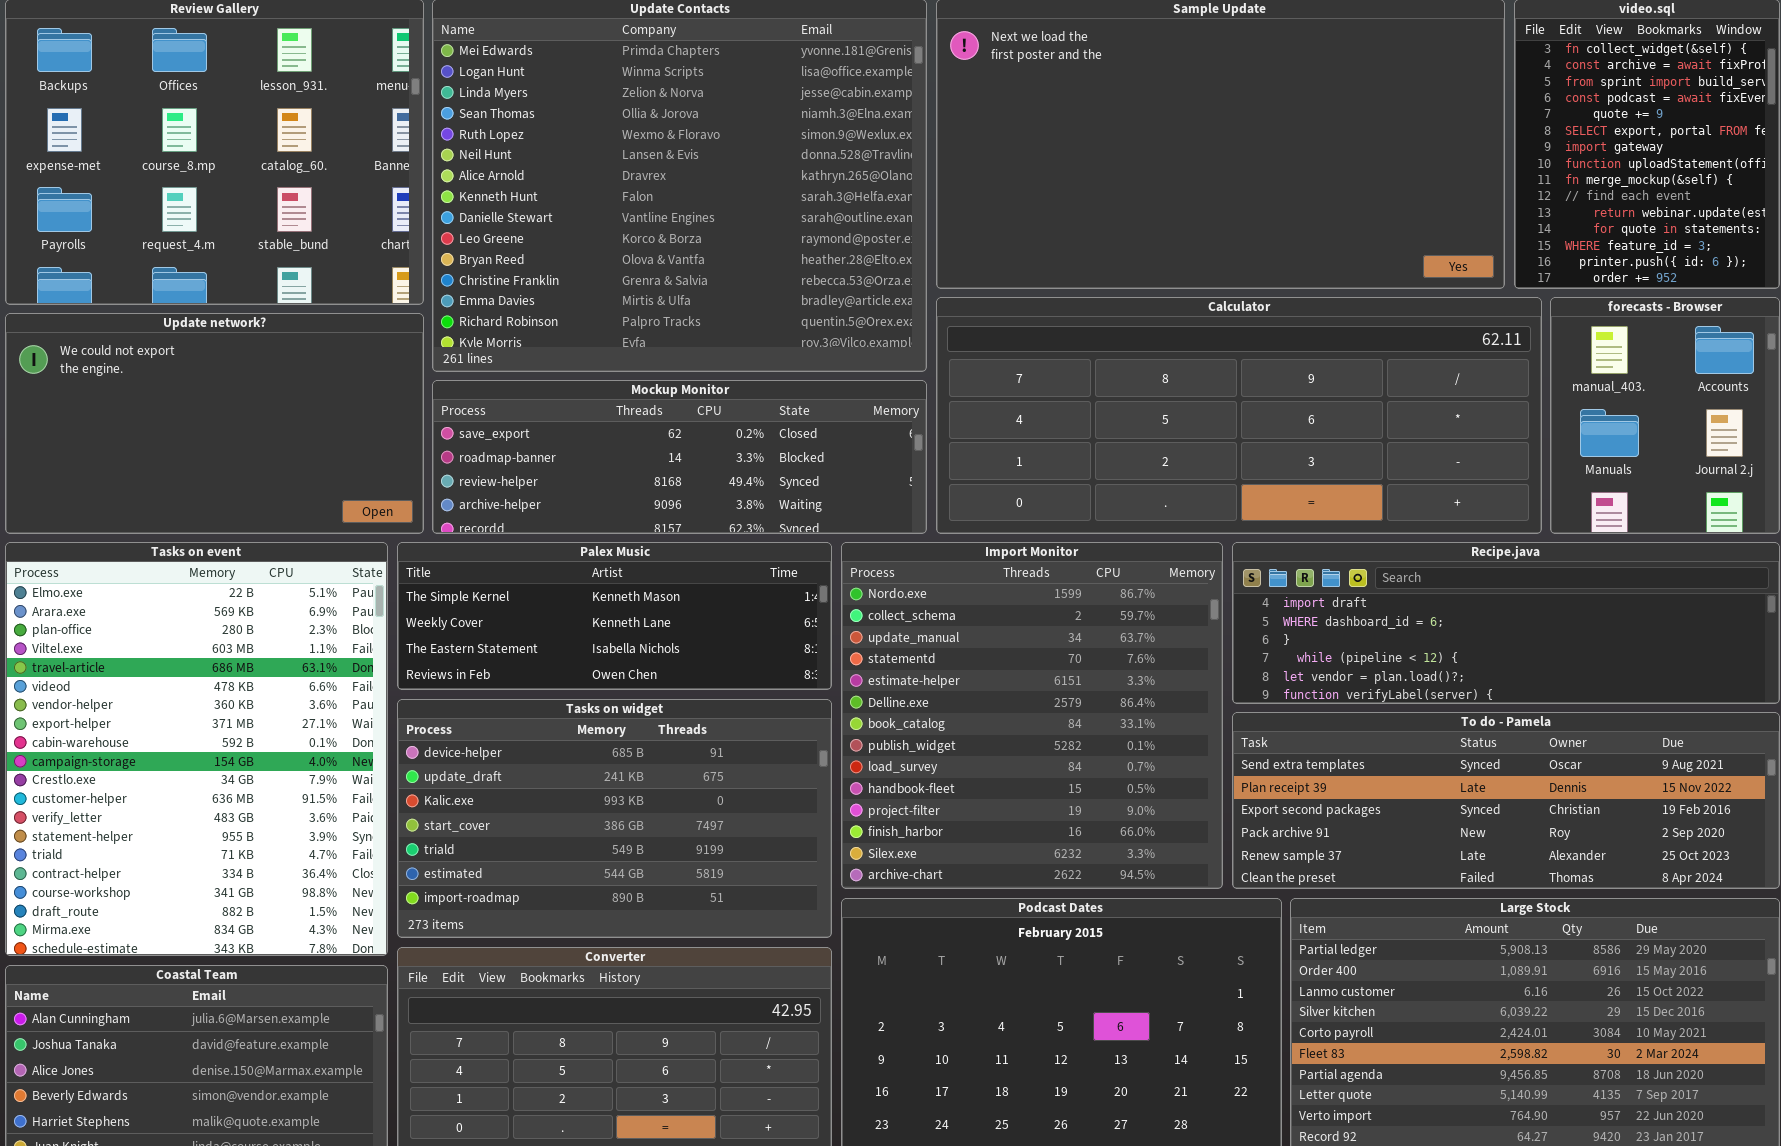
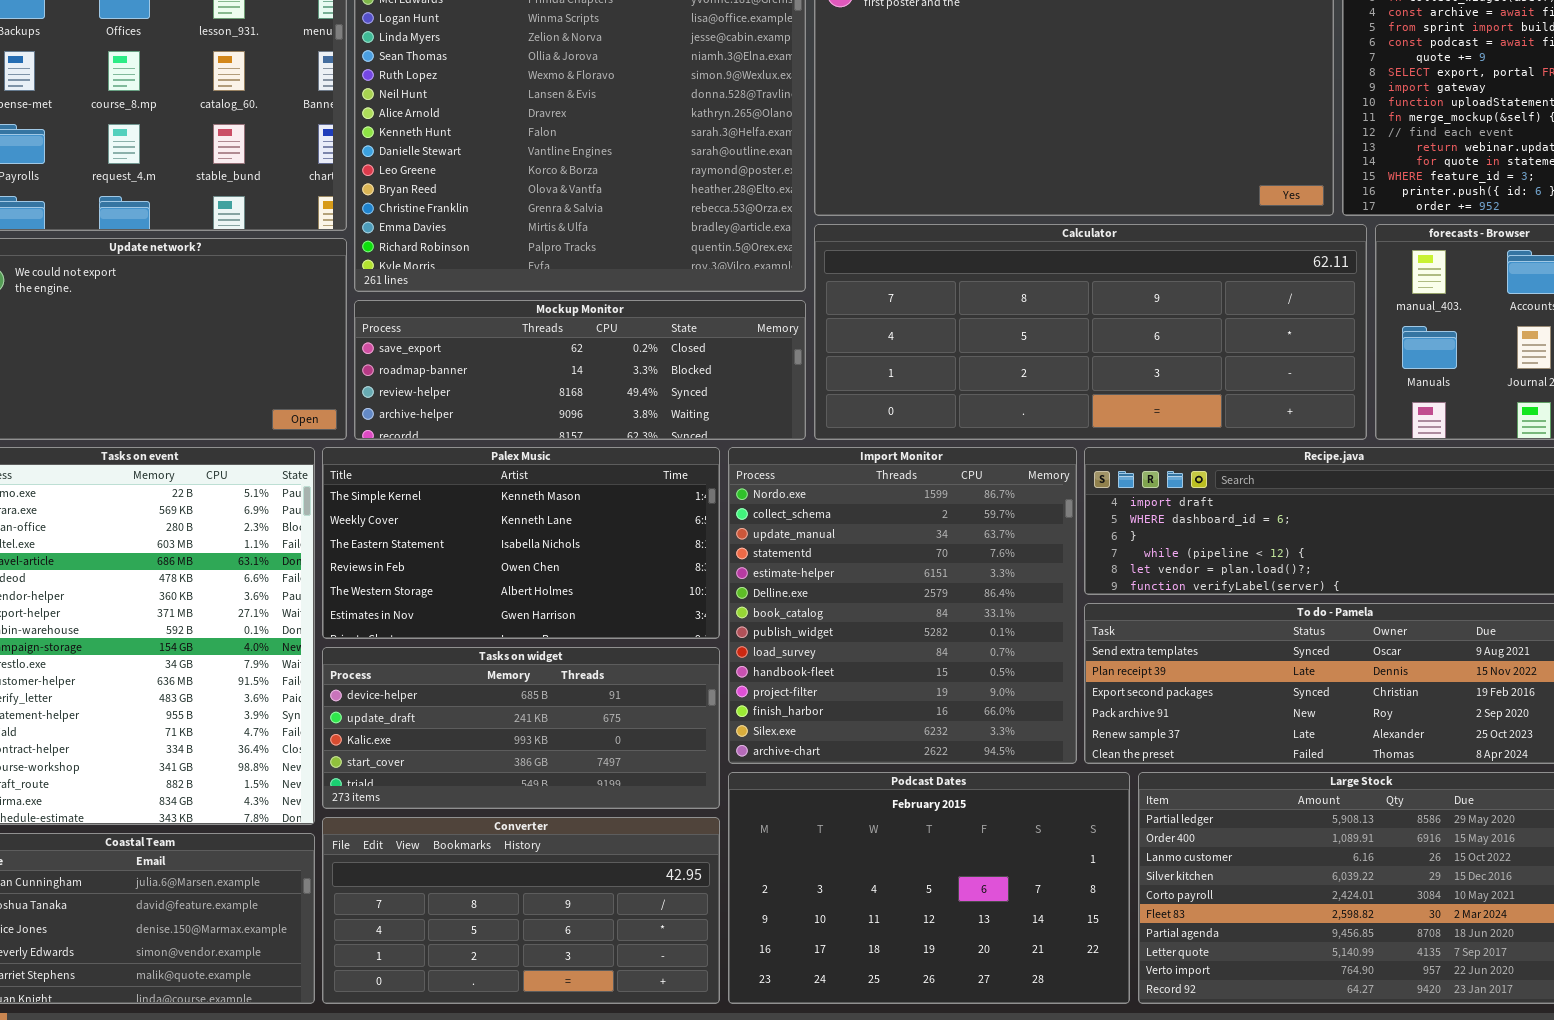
Palex Music: [397,542,832,690] -> [322,447,720,639], resized
Tasks on widget: [397,699,832,938] -> [322,647,720,809], resized

